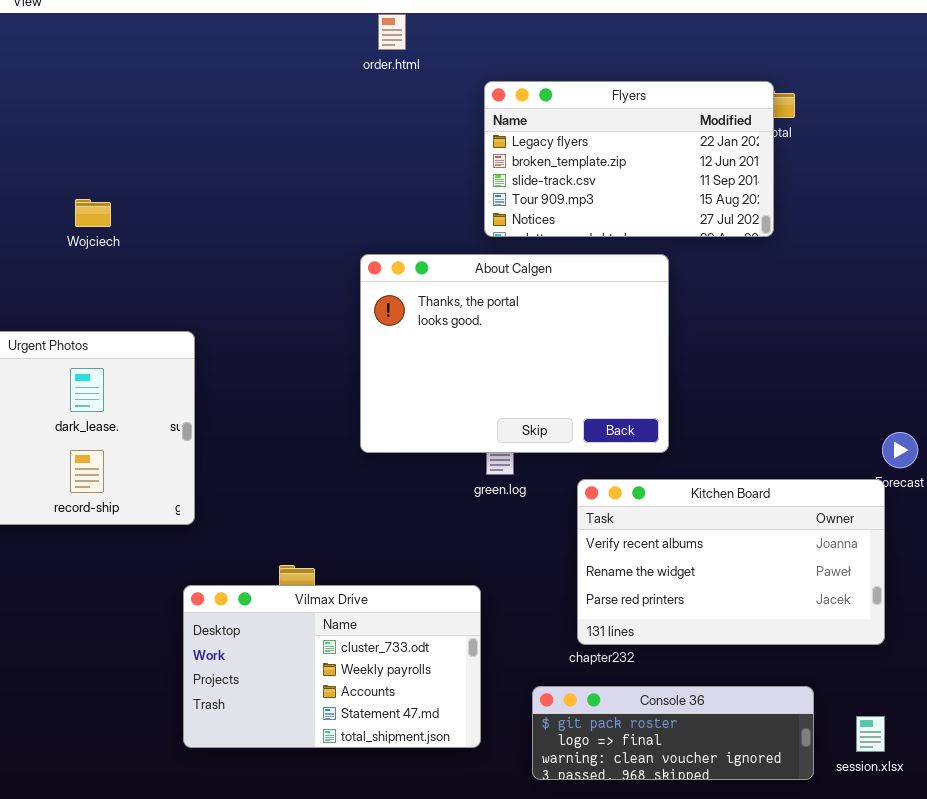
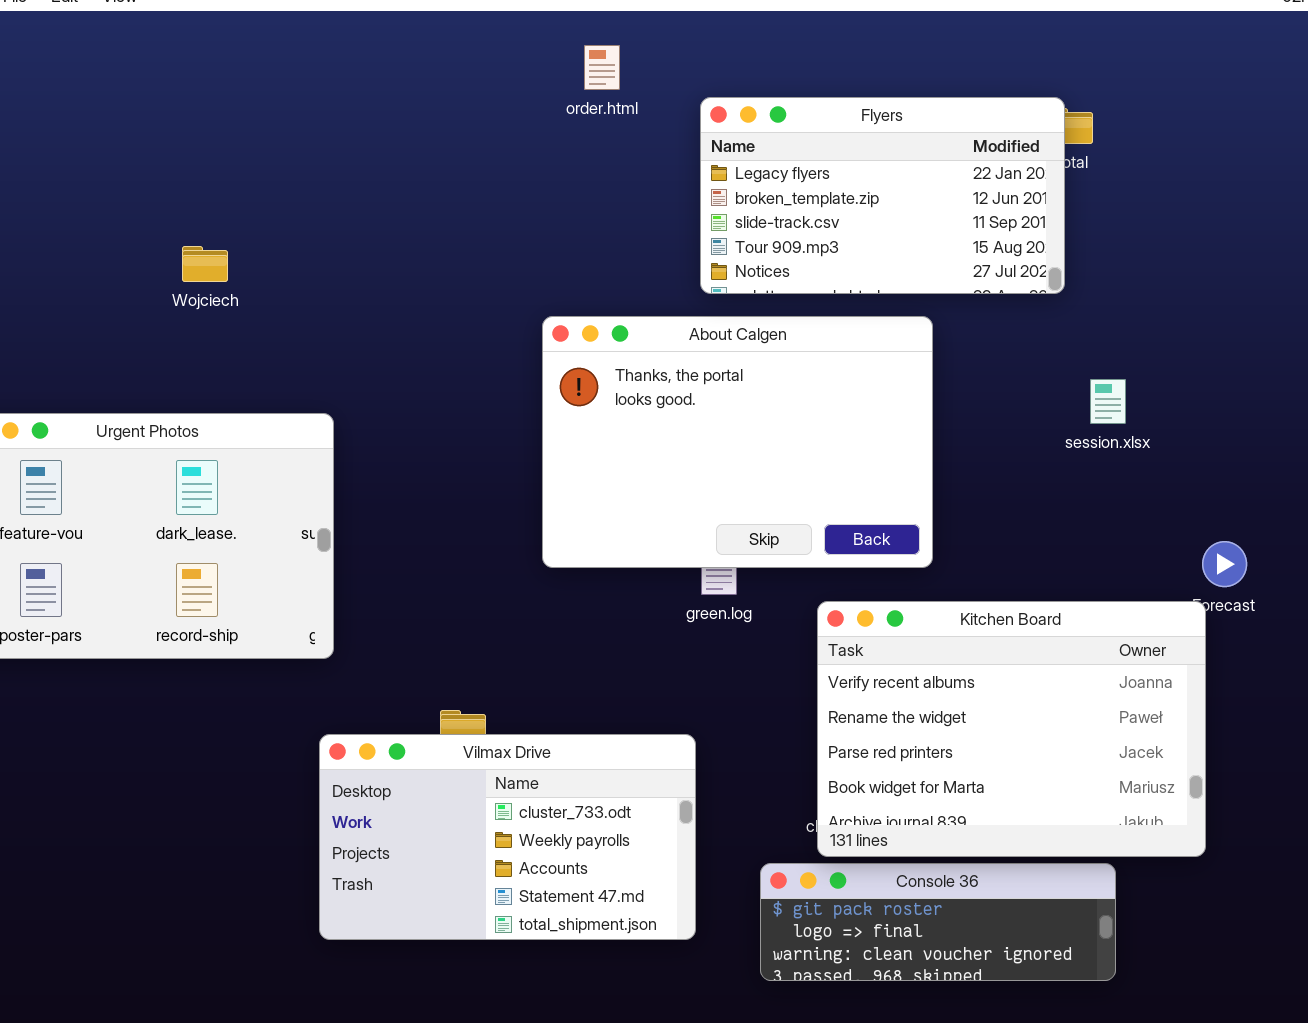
order.html: [378,14,406,50] -> [584,45,620,90], moved
Kitchen Board: [577,479,885,645] -> [817,601,1206,857], resized
session.xlsx: [856,716,885,752] -> [1090,379,1126,424], moved

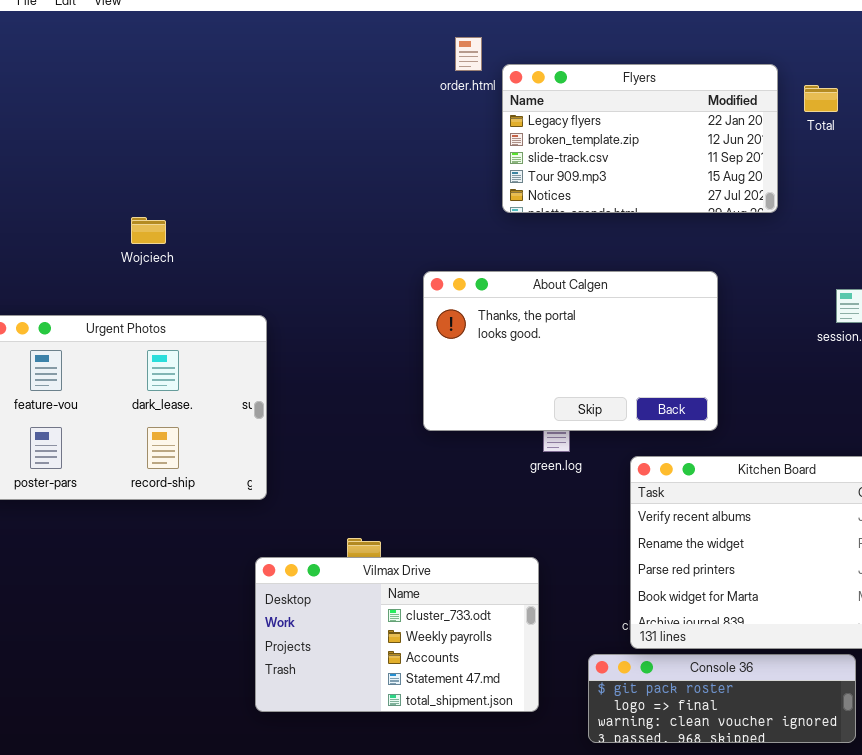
Flyers: [700,97,1065,294] -> [502,64,778,213], moved
Wojciech: [182,246,228,282] -> [131,217,166,244], moved
About Calgen: [542,316,933,568] -> [423,271,718,431], resized

